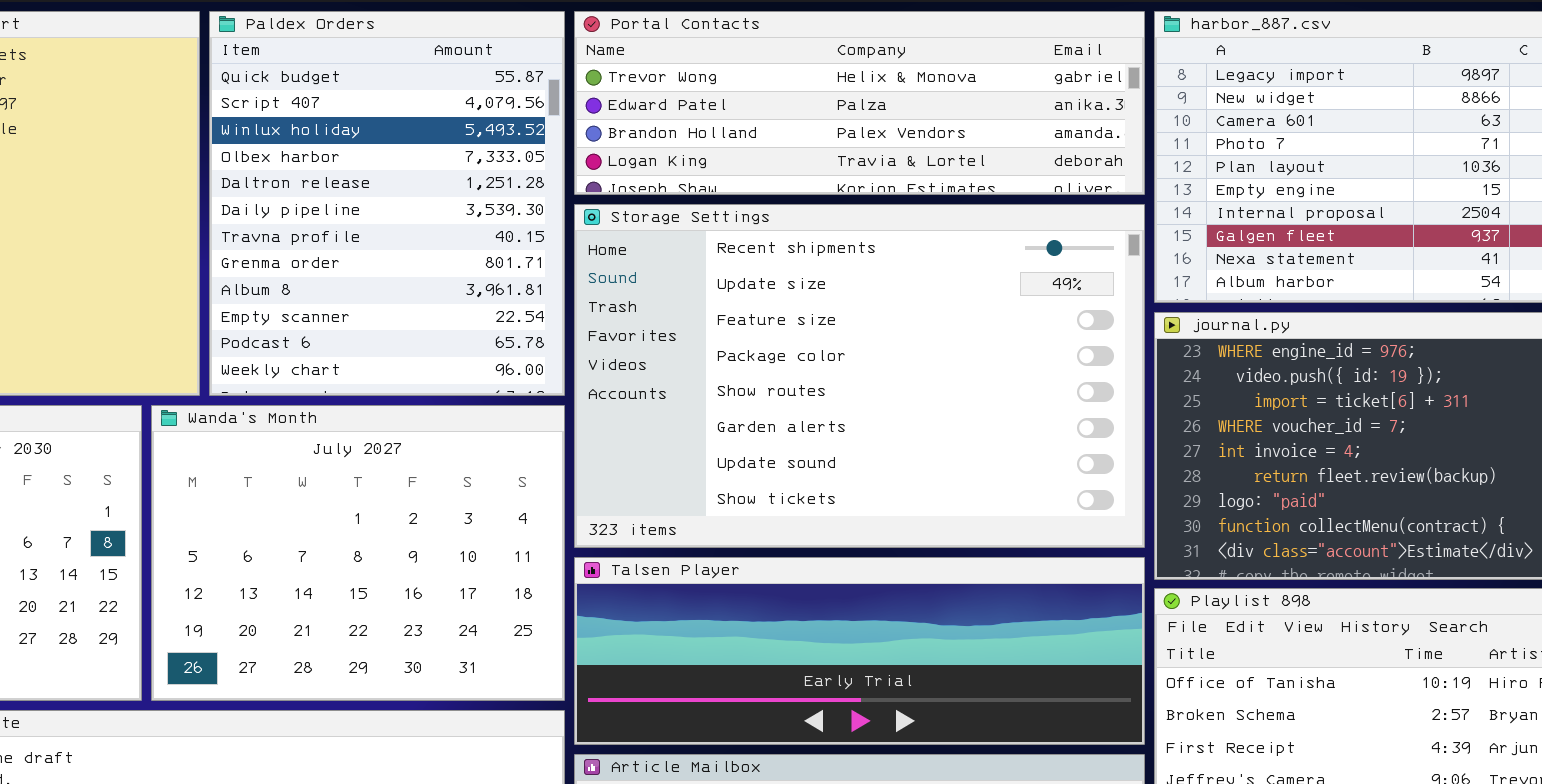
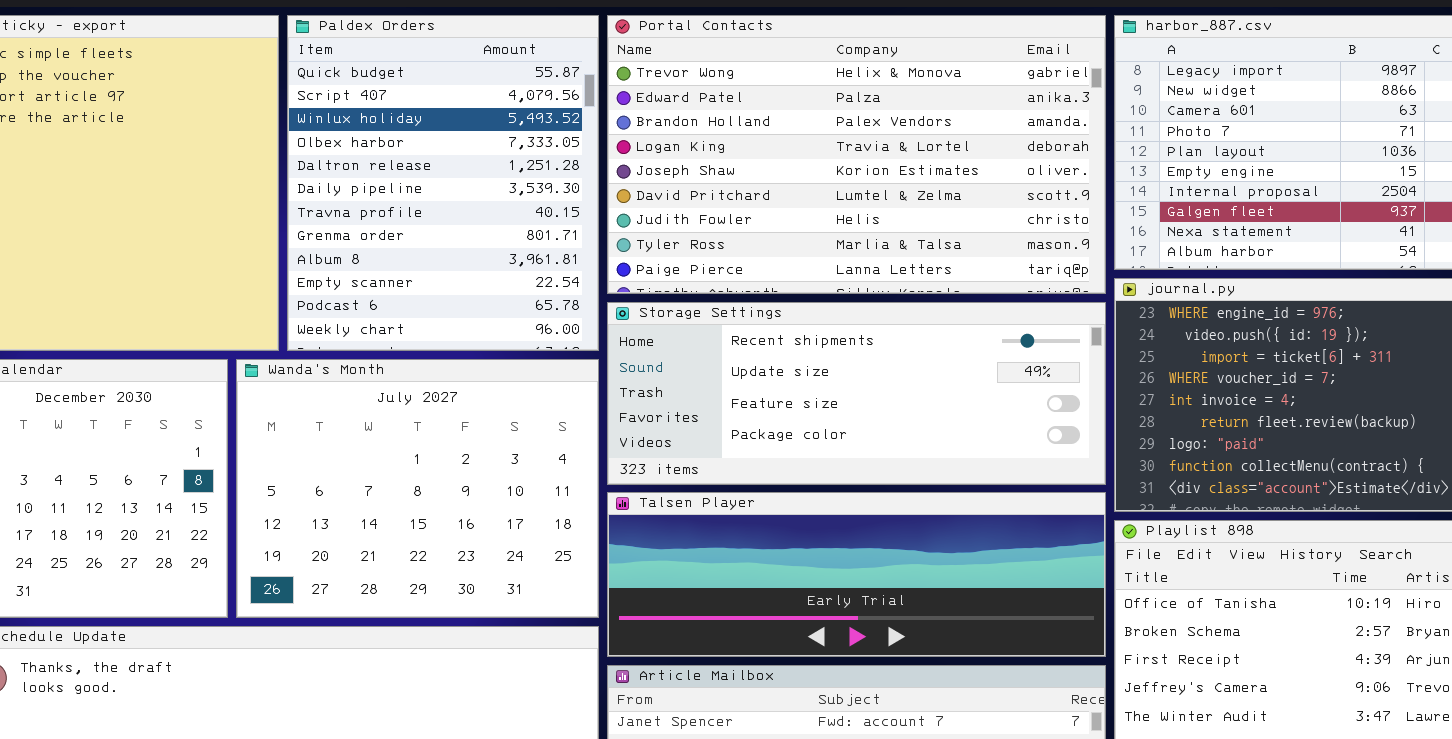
Portal Contacts: [574,11,1145,195] -> [607,15,1106,294], resized
Storage Settings: [574,204,1145,548] -> [607,302,1106,485], resized

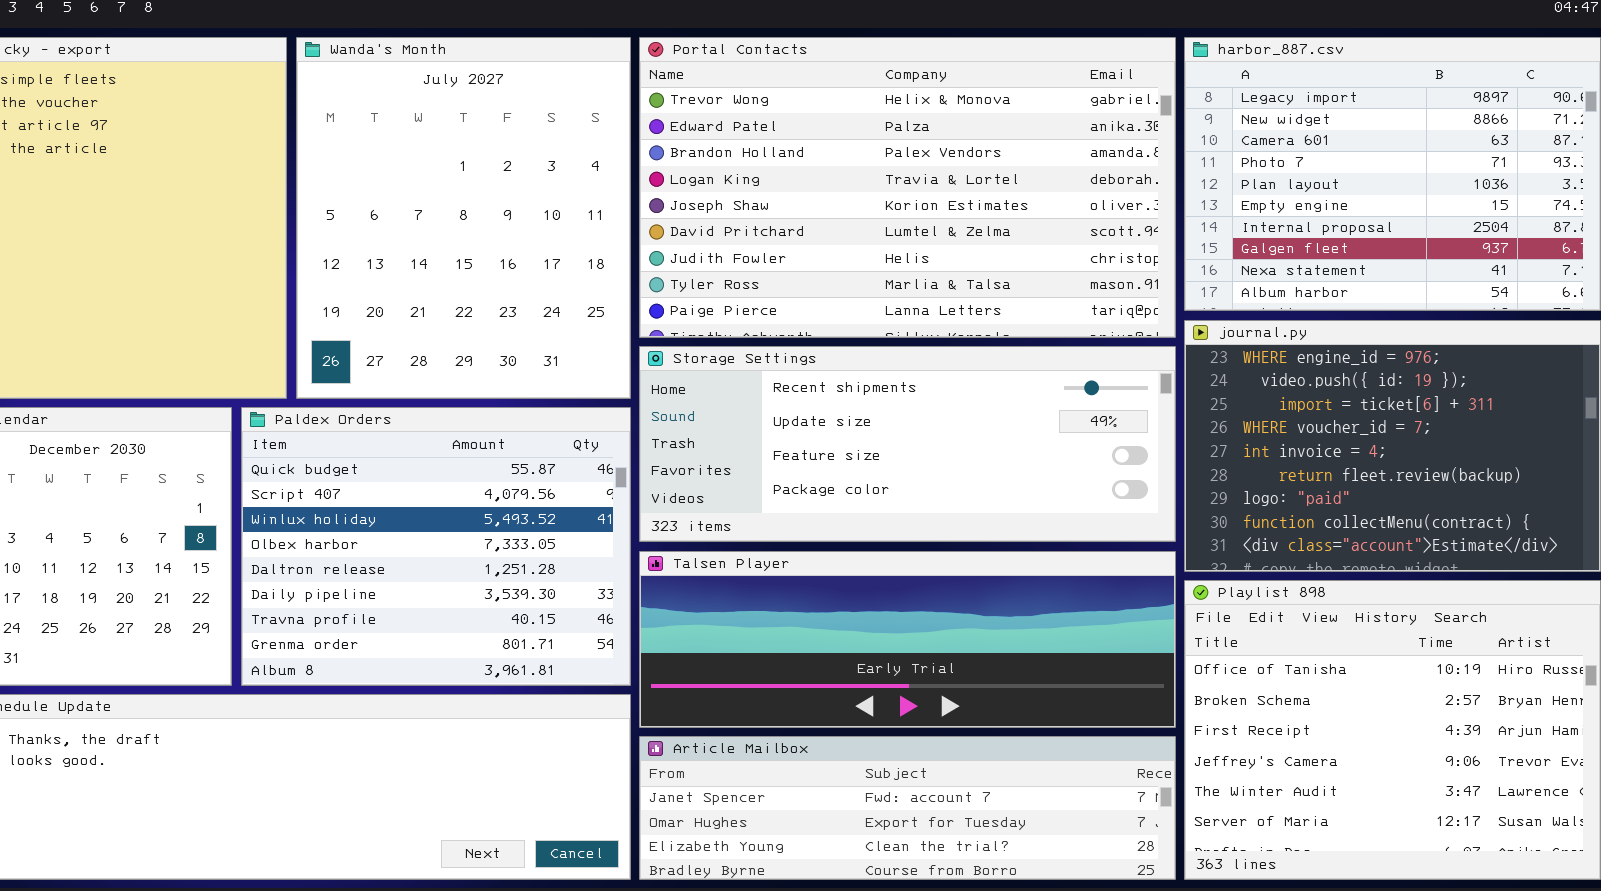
Paldex Orders: [287,15,599,351] -> [241,407,631,686], moved, resized
Wanda's Month: [236,359,599,618] -> [296,37,631,399], moved, resized

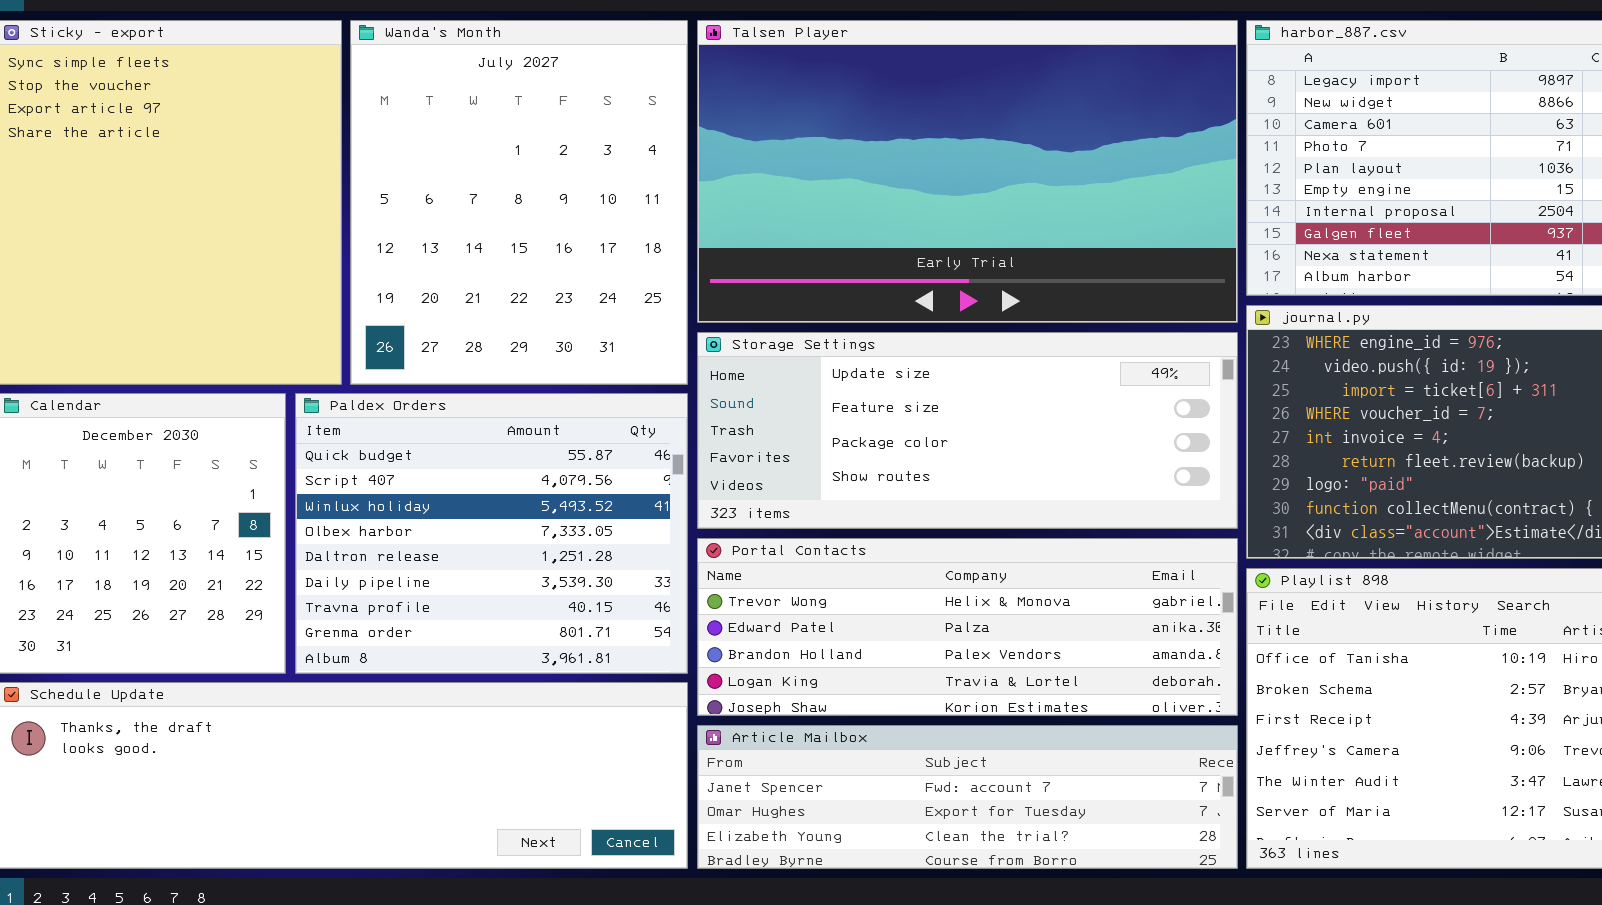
Portal Contacts: [639,37,1176,338] -> [697,538,1238,716], moved, resized
Storage Settings: [639,346,1176,542] -> [697,332,1238,529], scrolled down 1 row
Talsen Player: [639,551,1176,728] -> [697,20,1238,323], moved, resized

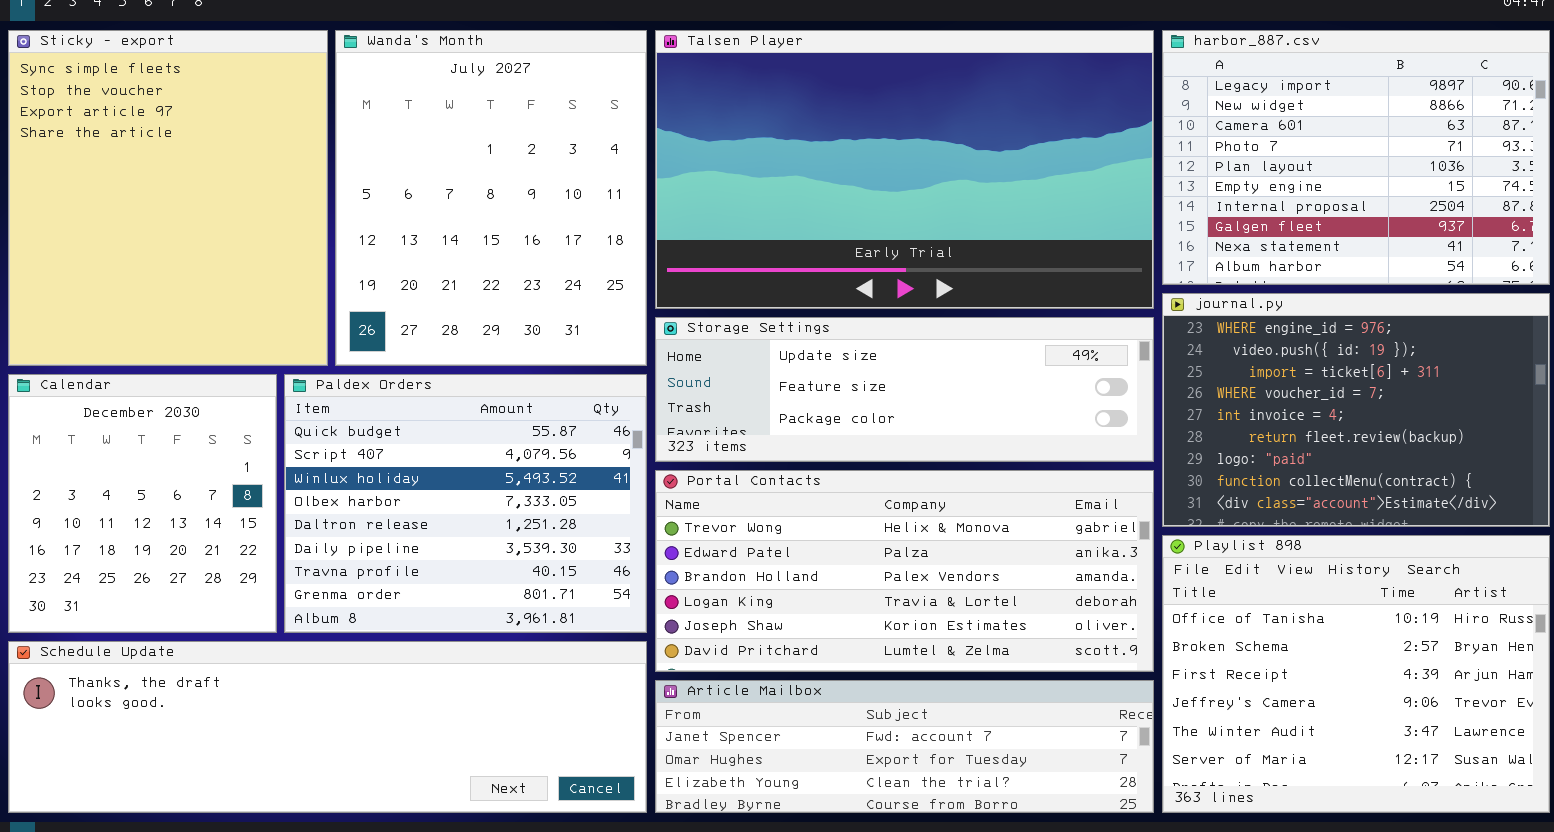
Storage Settings: [697,332,1238,529] -> [655,317,1154,462], resized
Portal Contacts: [697,538,1238,716] -> [655,470,1154,672], resized

